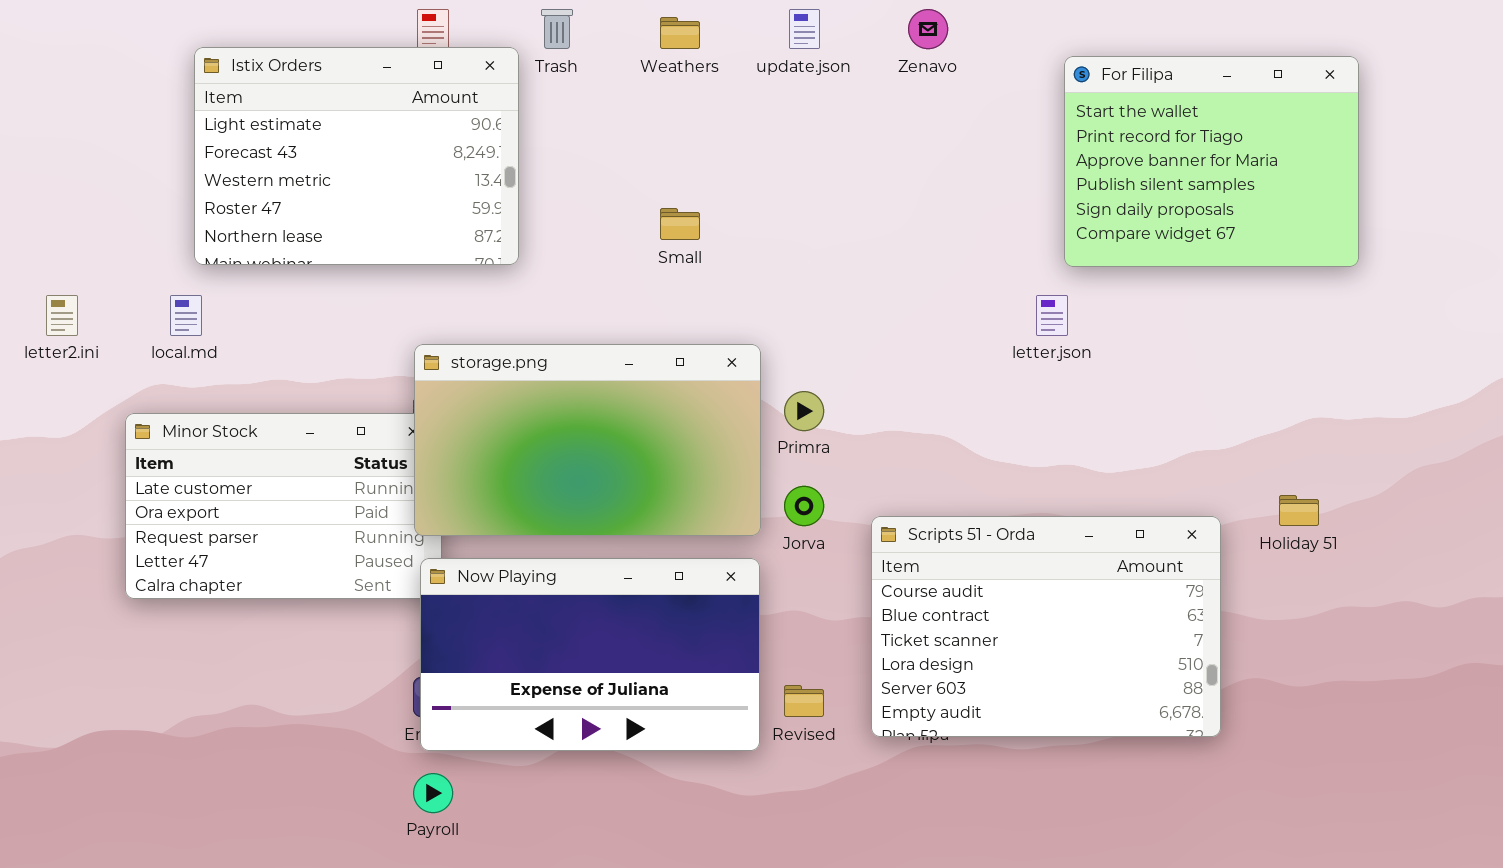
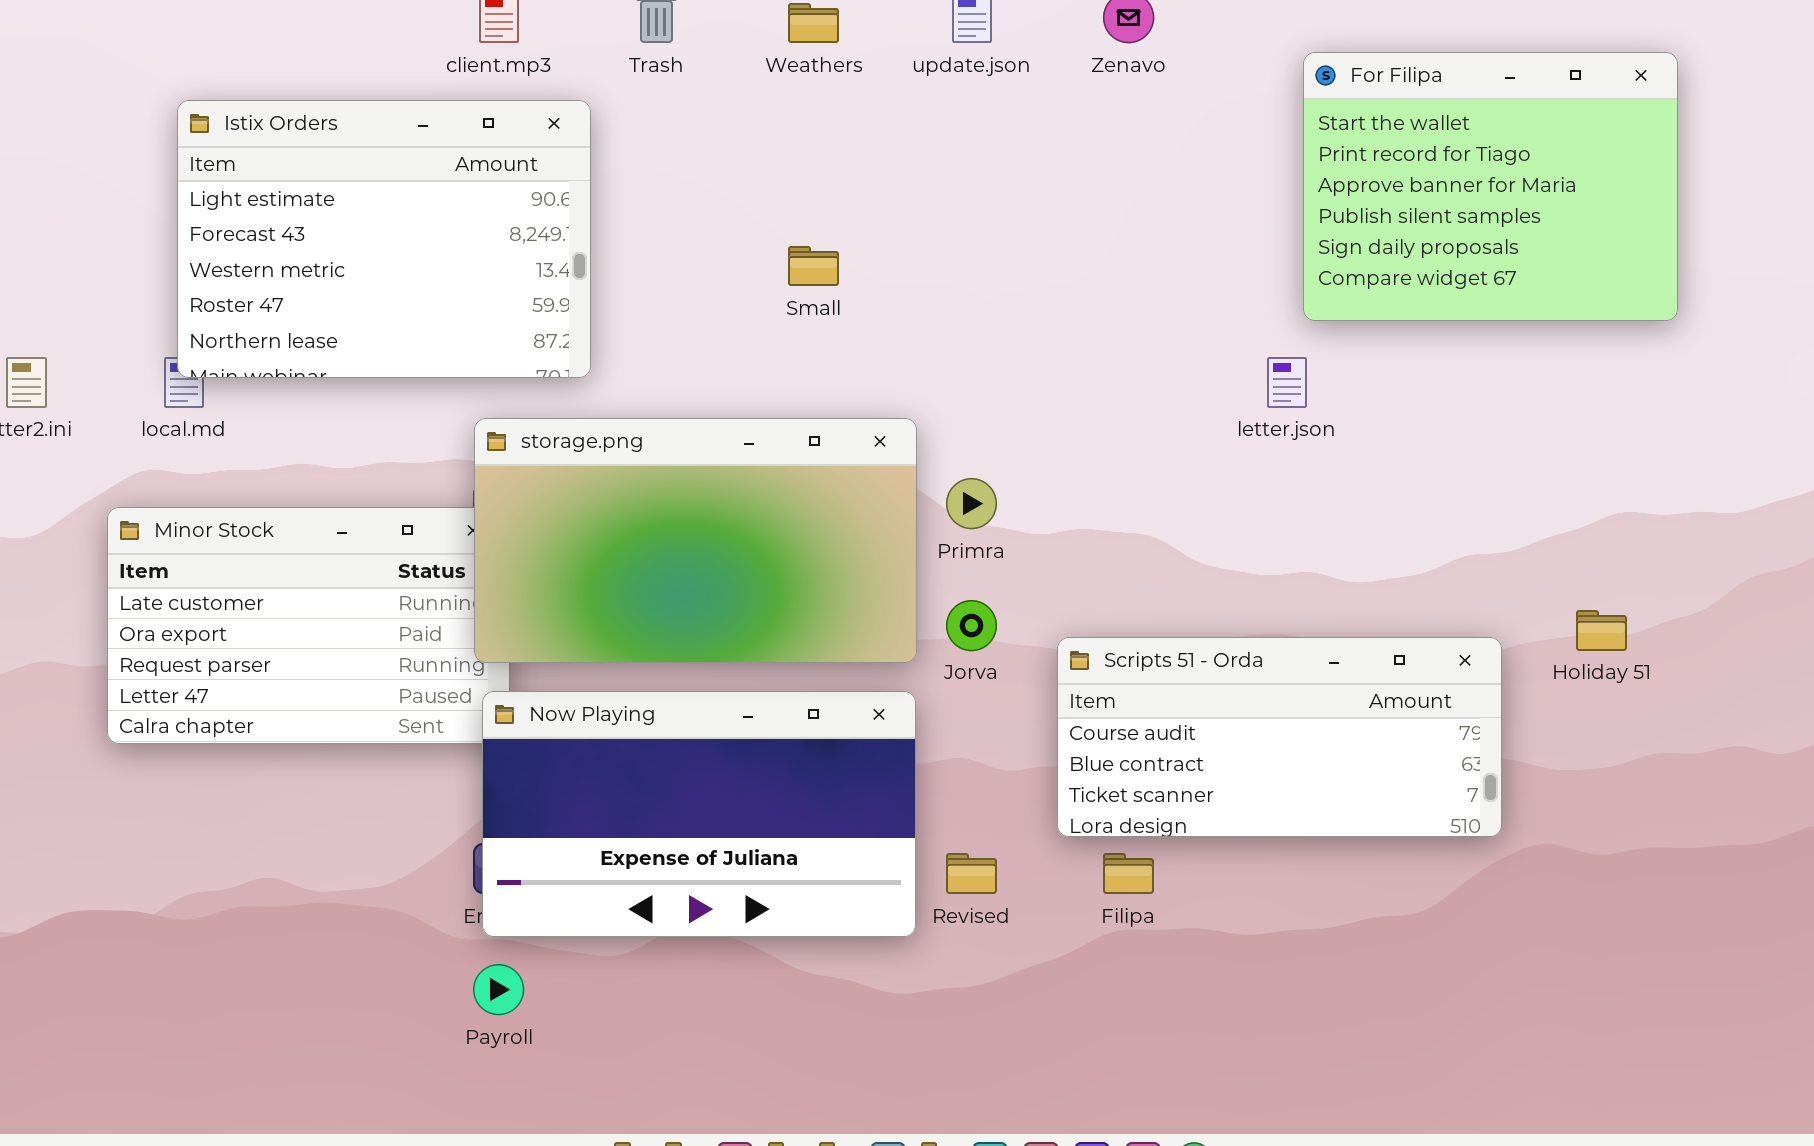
Istix Orders: [194,47,519,265] -> [177,100,591,378], moved
Scripts 51 - Orda: [871,516,1221,737] -> [1057,637,1502,837], resized

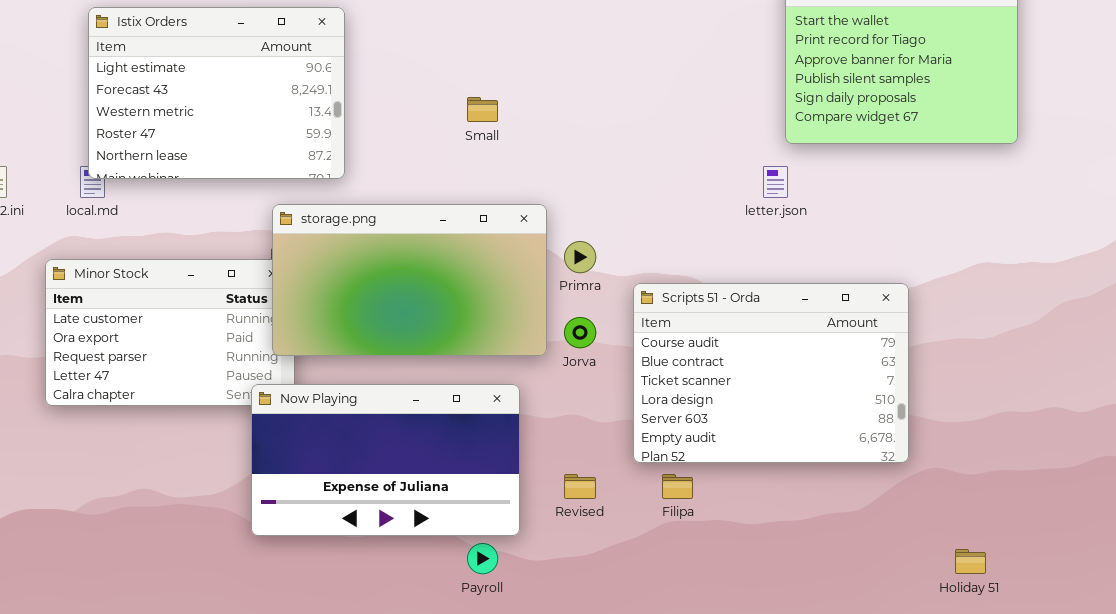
Holiday 51: [1576,610,1627,651] -> [955,549,986,574], moved
Scripts 51 - Orda: [1057,637,1502,837] -> [633,283,909,463], resized
Now Playing: [482,691,916,937] -> [251,384,520,536], moved
Payroll: [473,964,524,1015] -> [467,543,498,574], moved

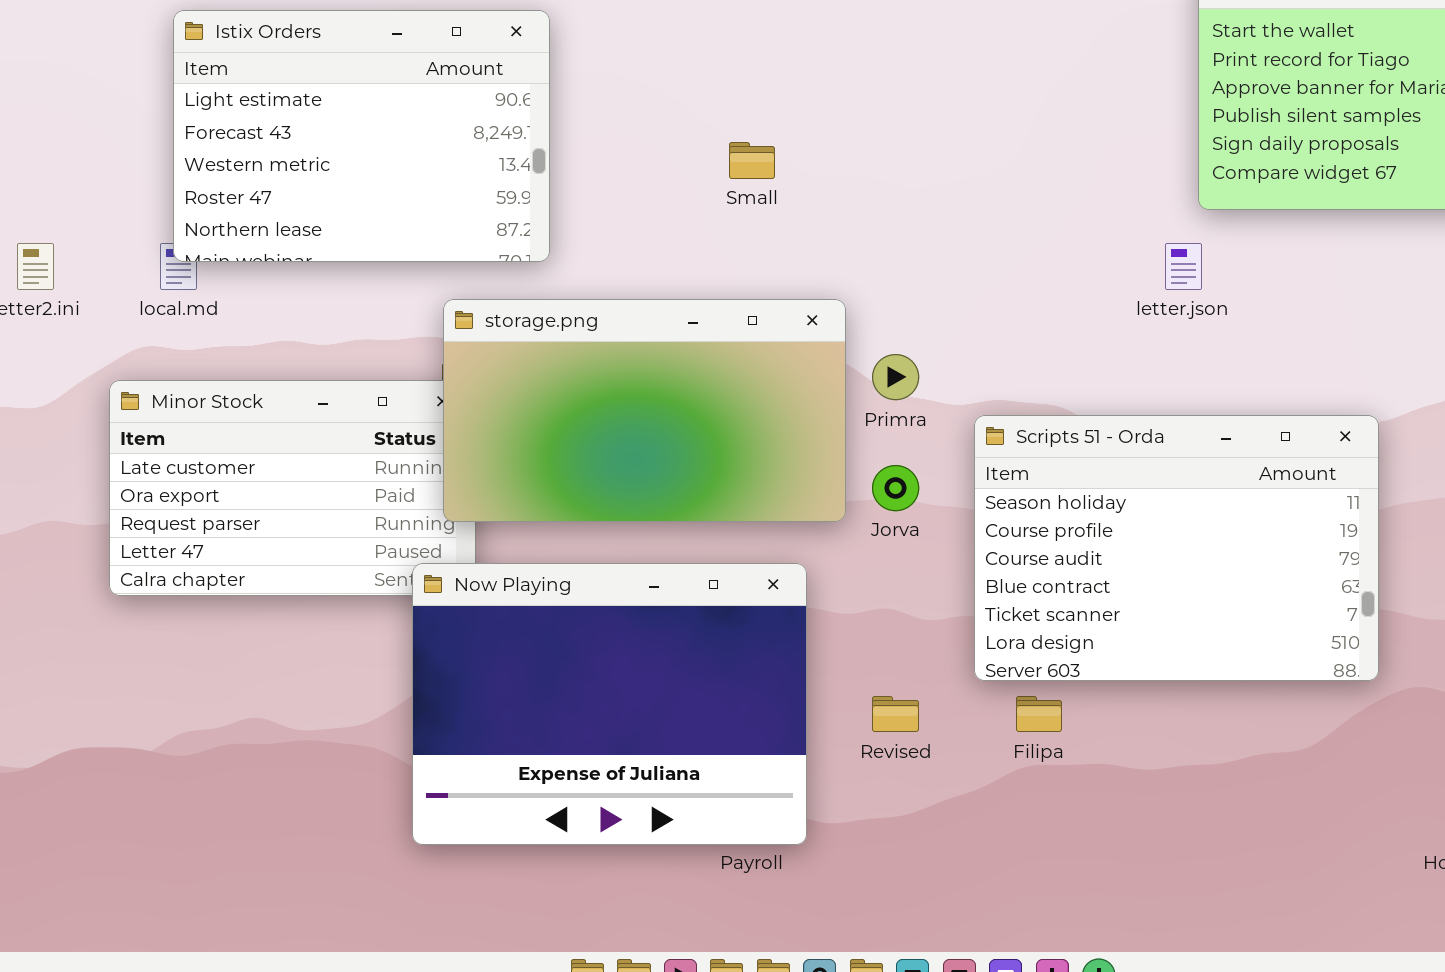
Scripts 51 - Orda: [633,283,909,463] -> [974,415,1379,681], scrolled up 2 rows
Now Playing: [251,384,520,536] -> [412,563,807,845], resized

